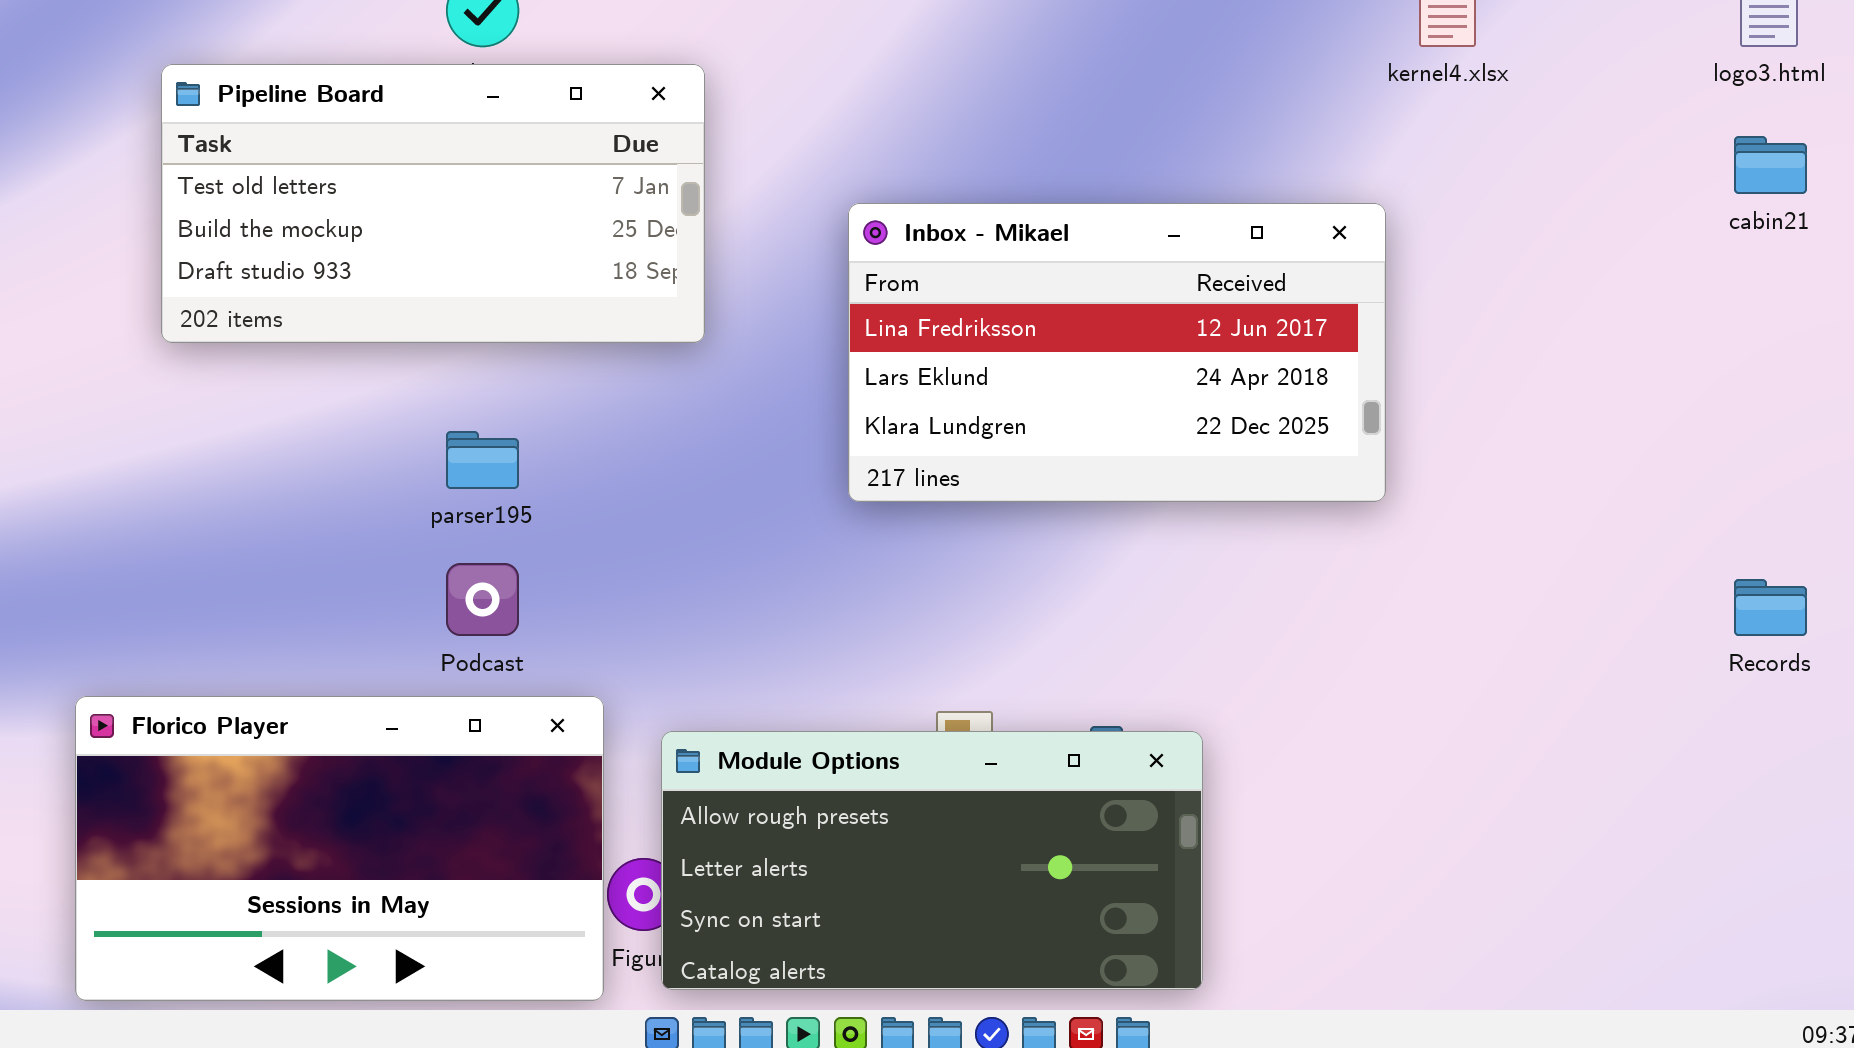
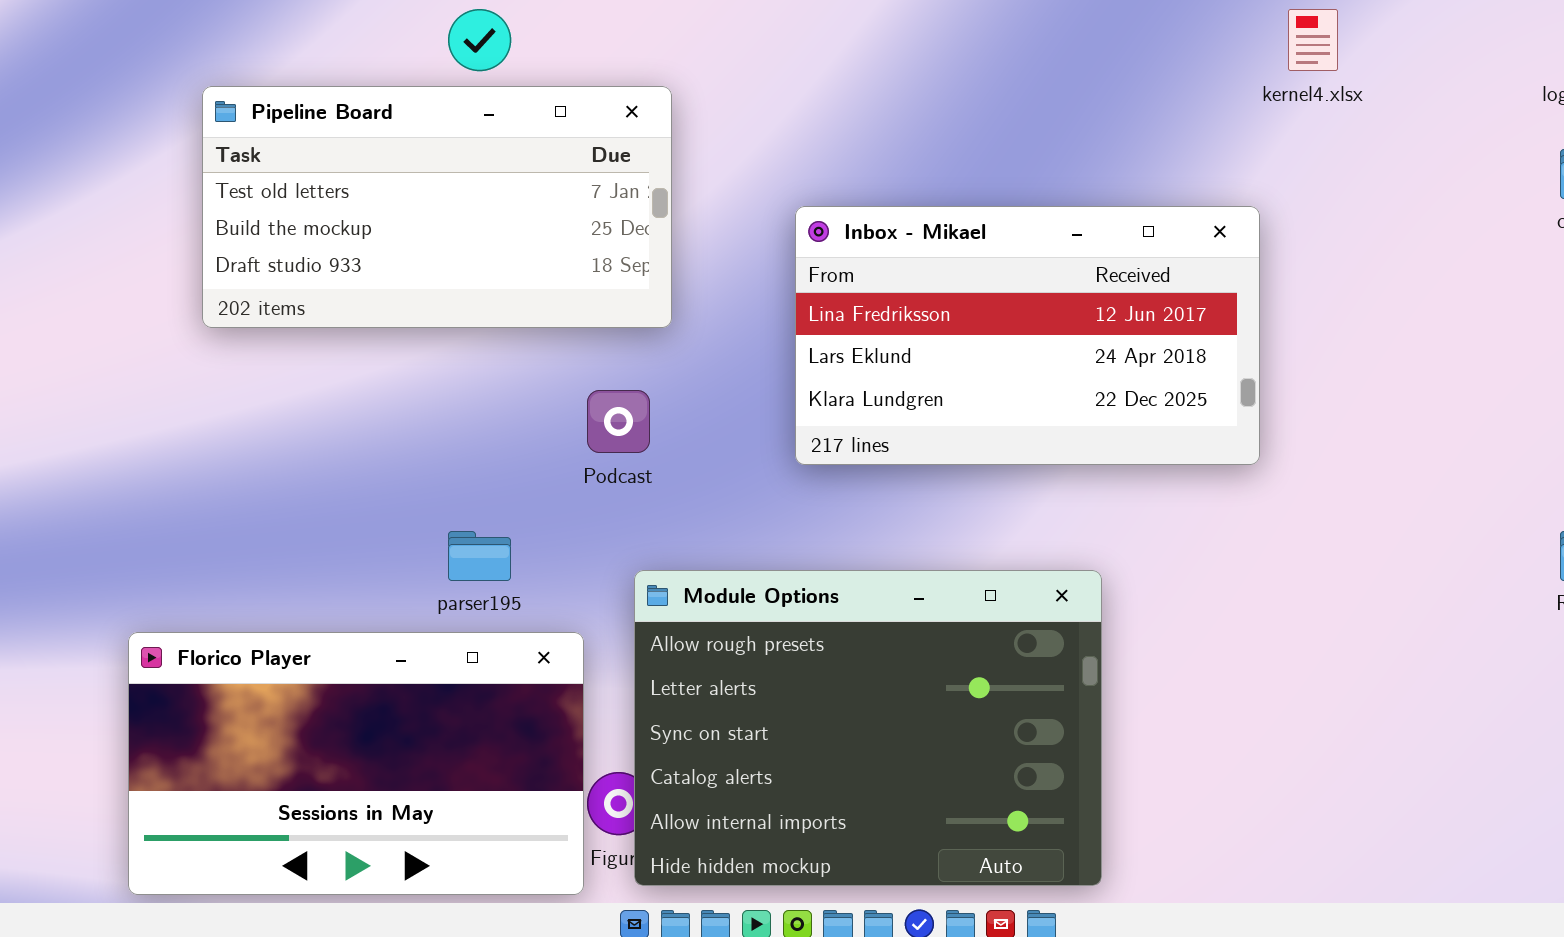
parser195: [446,431,519,489] -> [448,531,511,581], moved
Podcast: [446,563,519,636] -> [587,390,650,453], moved
Module Options: [661,731,1203,990] -> [634,570,1102,886], resized

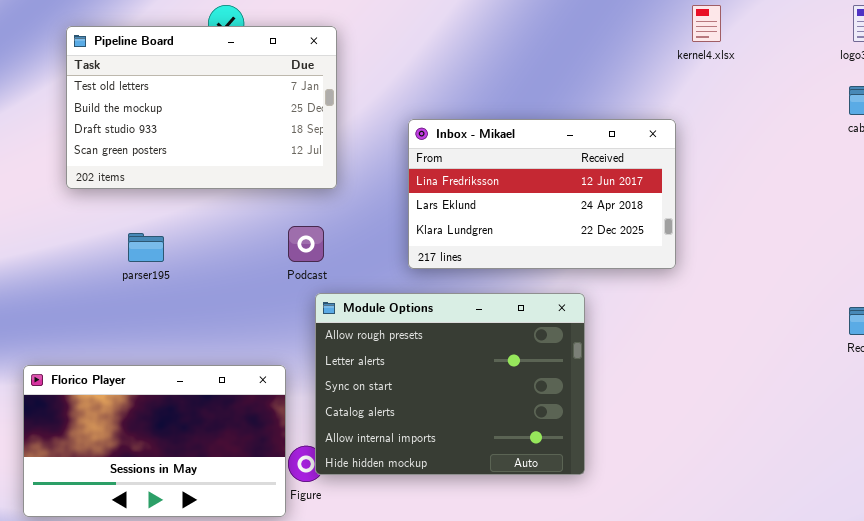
Pipeline Board: [202,86,672,328] -> [66,26,337,189], resized
parser195: [448,531,511,581] -> [128,233,164,262], moved
Module Options: [634,570,1102,886] -> [315,293,585,475], moved

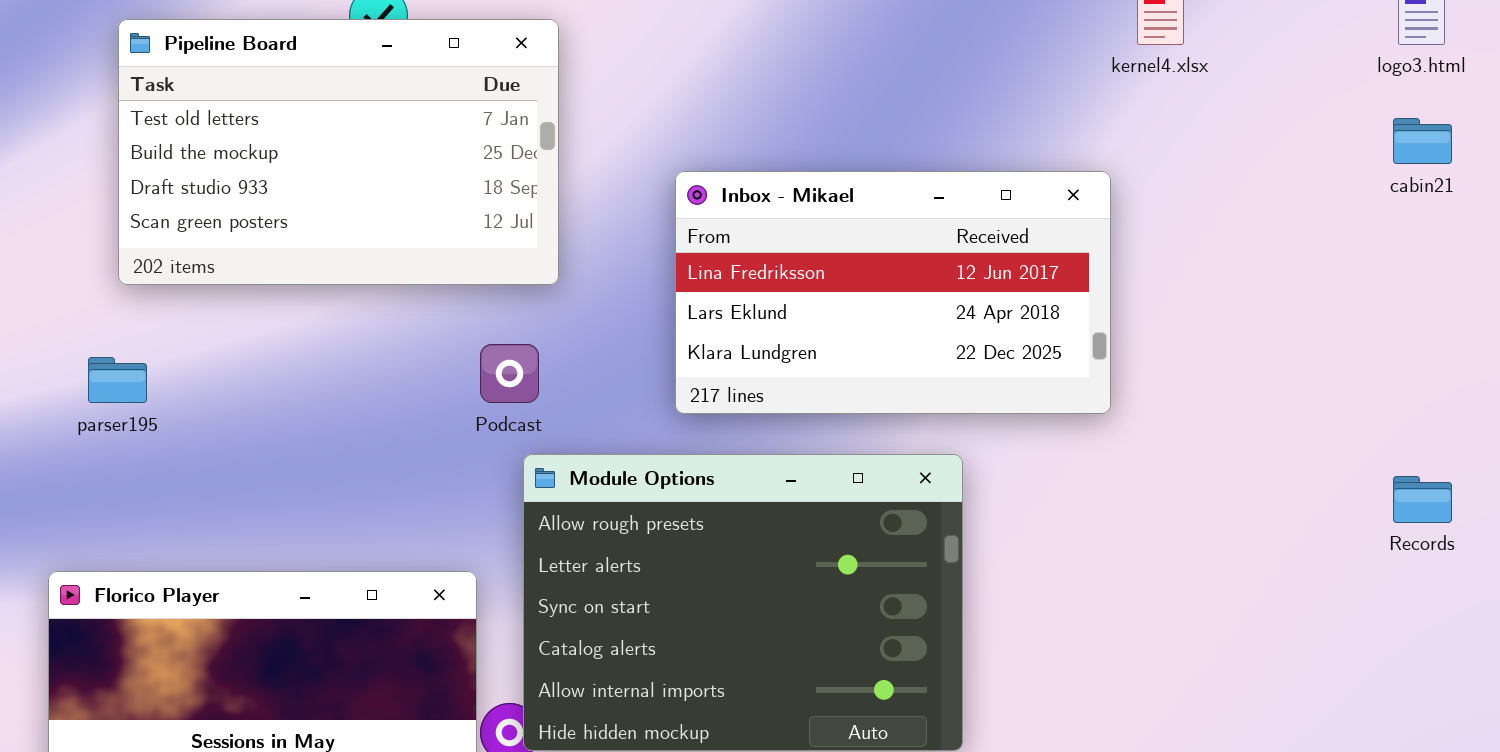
parser195: [128,233,164,262] -> [88,357,147,403], moved

